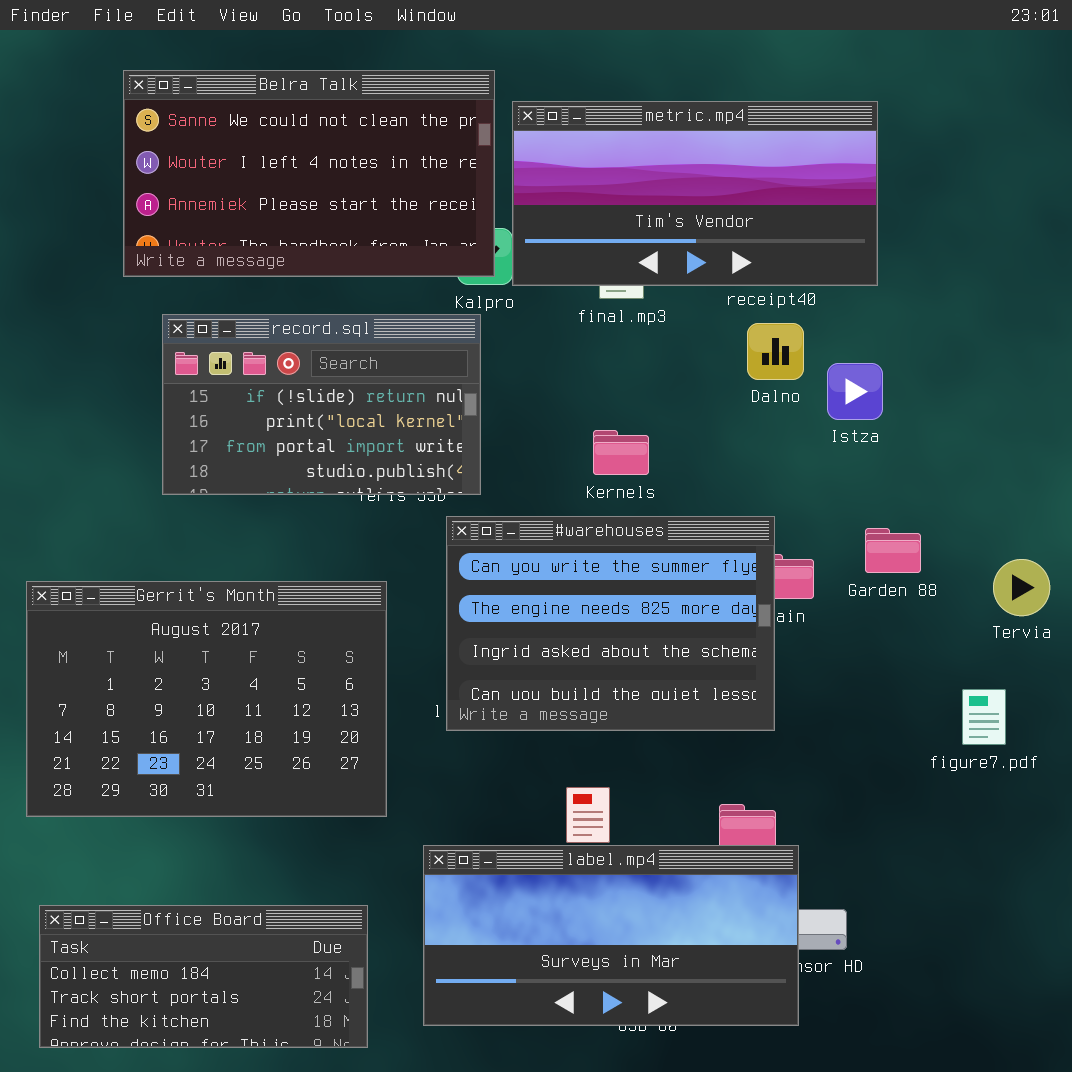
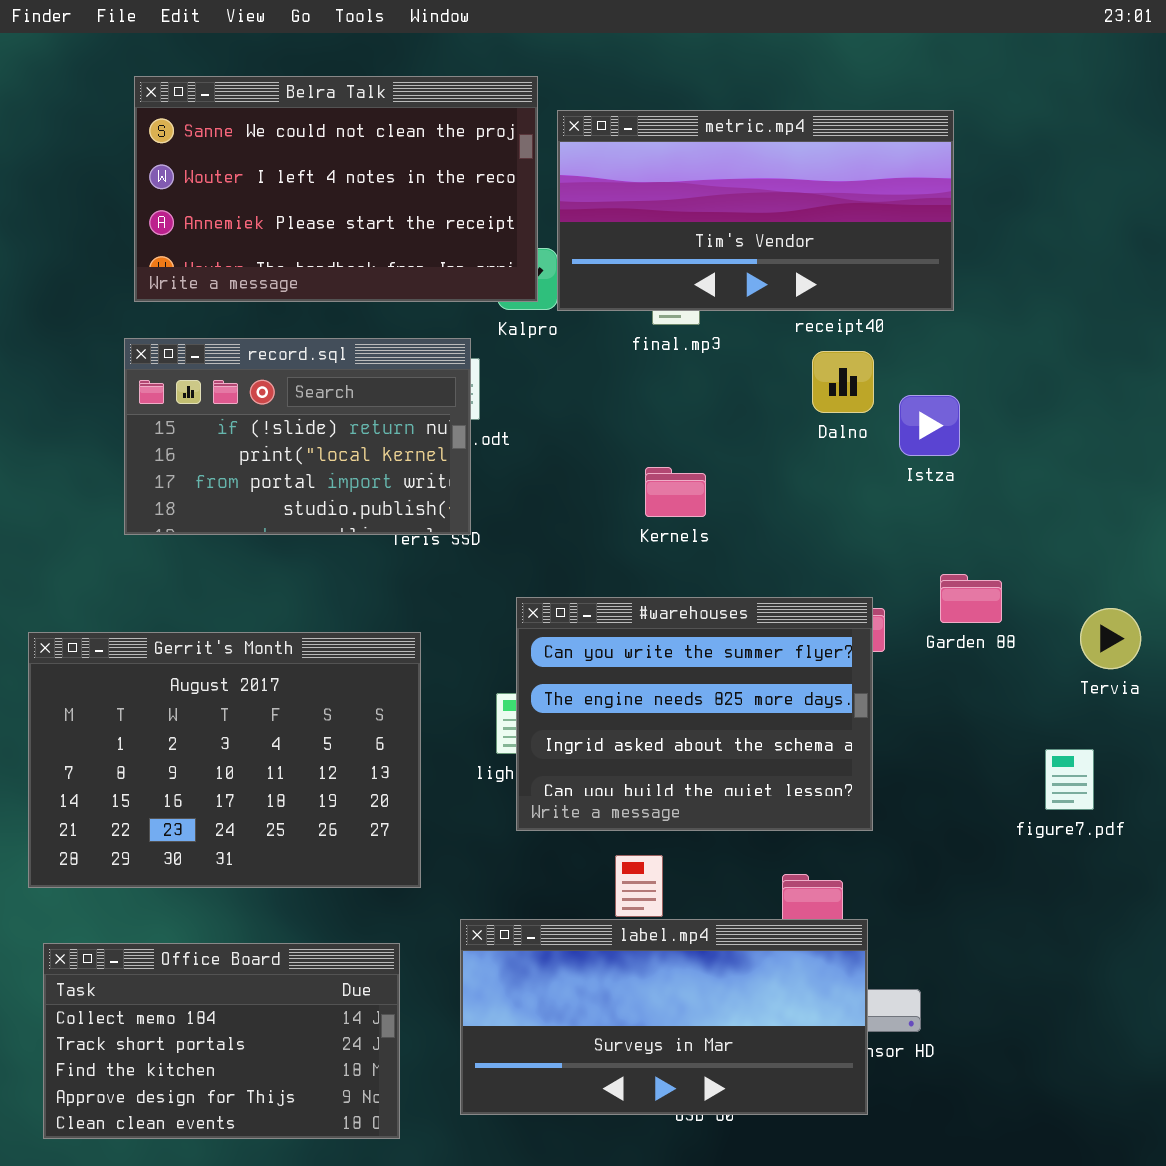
record.sql: [162,314,481,495] -> [124,338,471,535], moved
#warehouses: [446,516,775,731] -> [516,597,873,831], moved
Office Board: [39,905,368,1048] -> [43,943,400,1139], resized

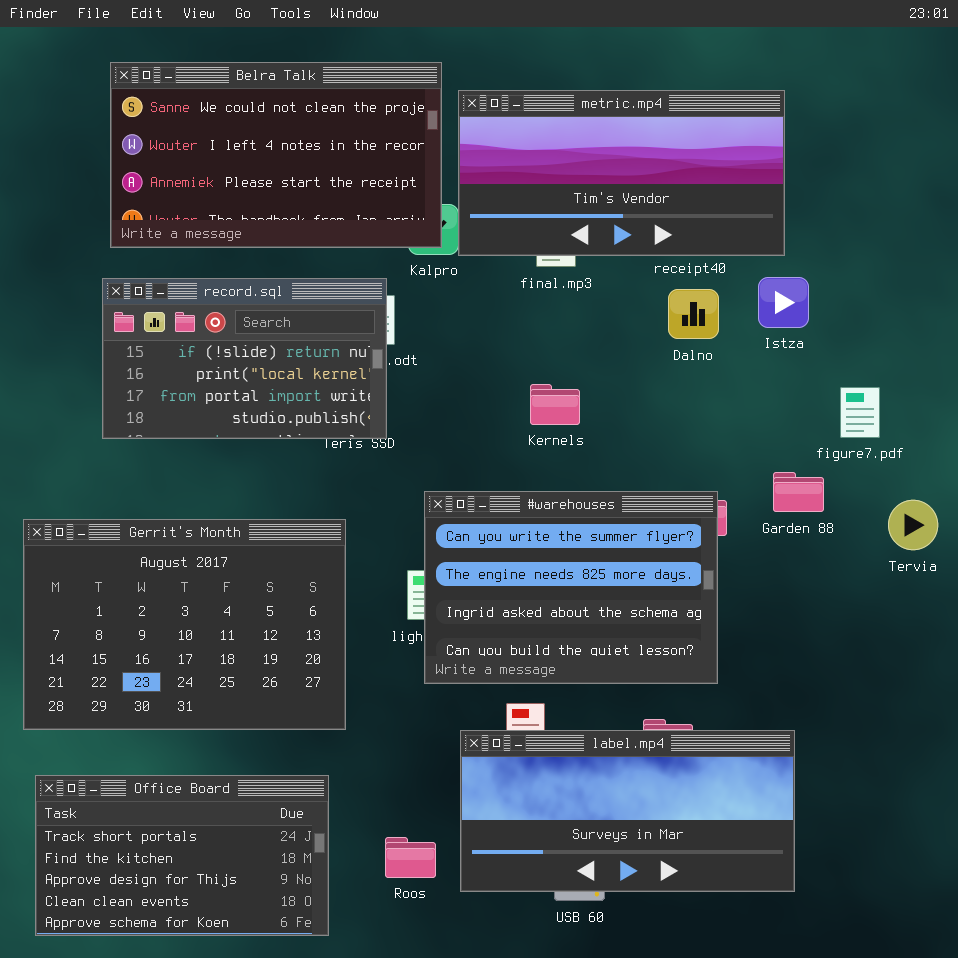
Istza: [899,395,960,456] -> [758,277,809,328], moved
figure7.pdf: [1045,749,1094,810] -> [840,387,880,438], moved
label.mp4: [460,919,868,1115] -> [460,730,795,892], moved
Office Board: [43,943,400,1139] -> [35,775,329,936], scrolled down 1 row

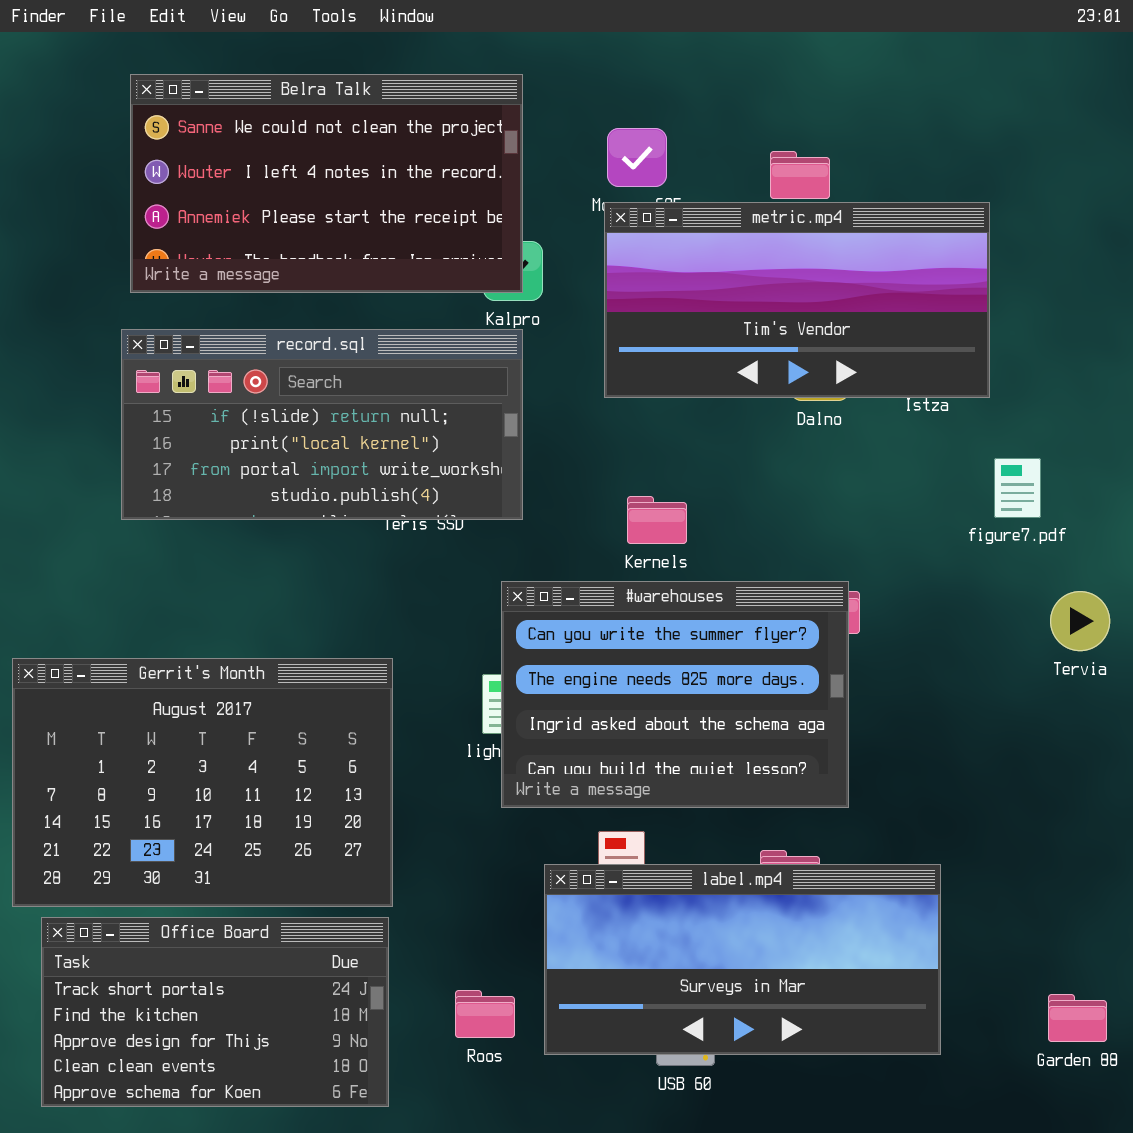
metric.mp4: [458,90,785,256] -> [604,202,990,398], moved
record.sql: [102,278,387,439] -> [121,329,523,520], resized
Kernels: [530,384,580,425] -> [627,496,687,544], moved
Garden 88: [773,472,824,512] -> [1048,994,1107,1042], moved
Gerrit's Month: [23,519,346,730] -> [12,658,393,907], moved

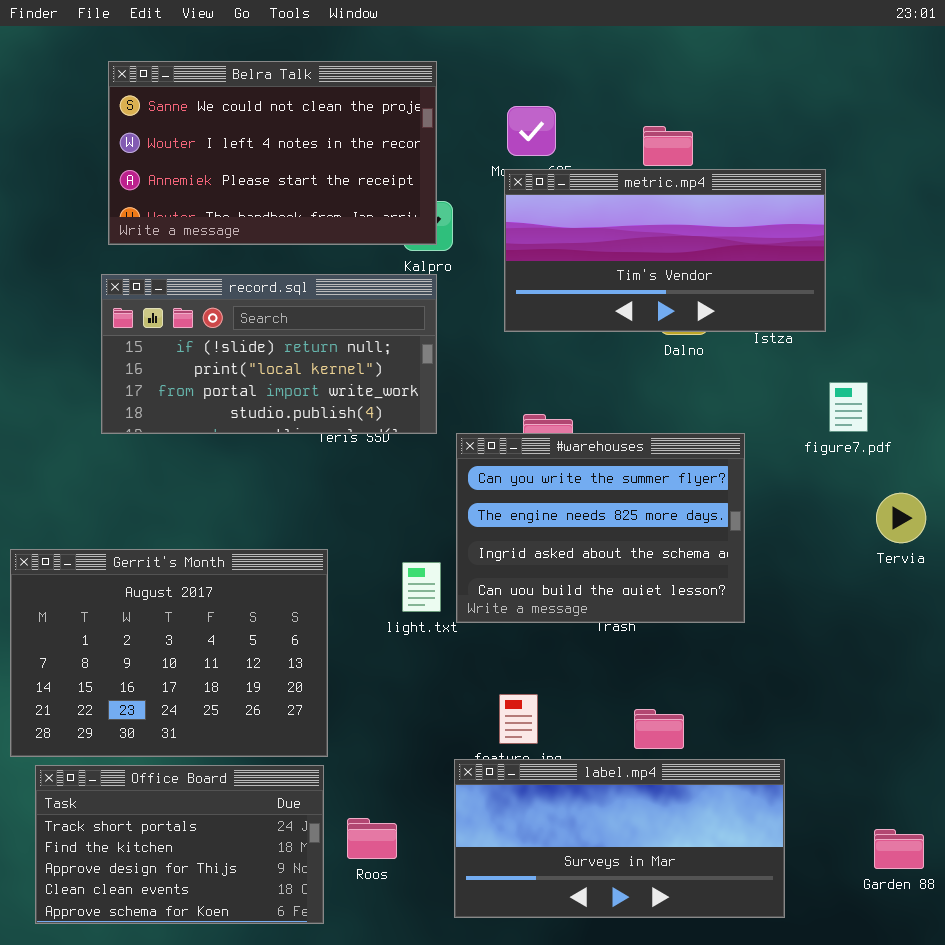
#warehouses: [501,581,849,808] -> [456,433,745,623], moved
label.mp4: [544,864,941,1055] -> [454,759,785,918], moved
Roos: [455,990,515,1038] -> [347,818,397,859], moved

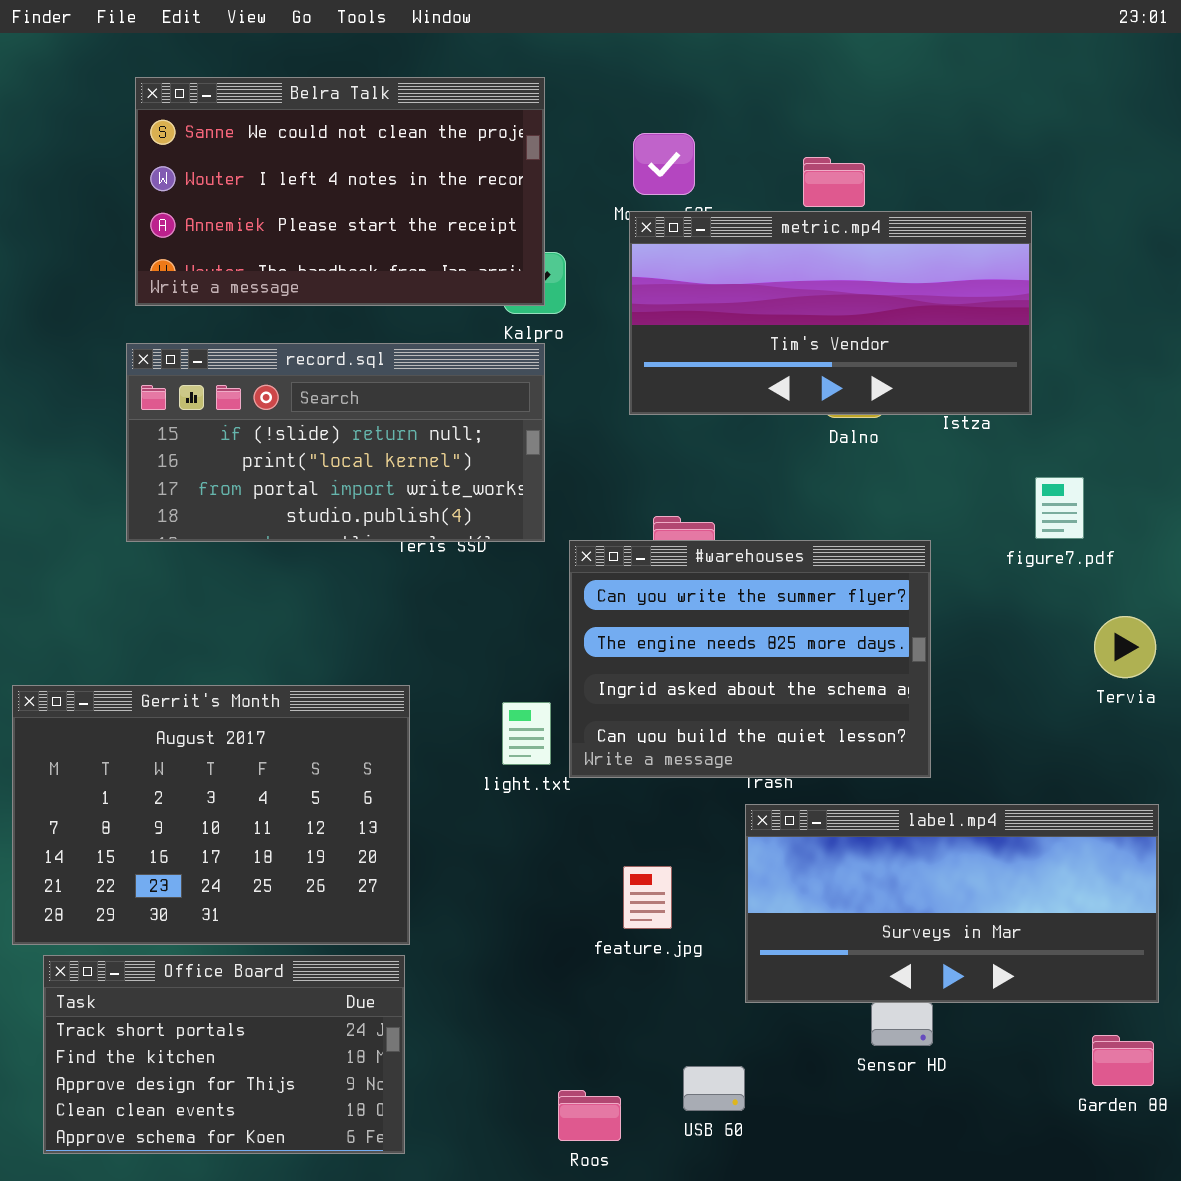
label.mp4: [454,759,785,918] -> [745,804,1159,1003], moved
Roos: [347,818,397,859] -> [558,1090,621,1141], moved

